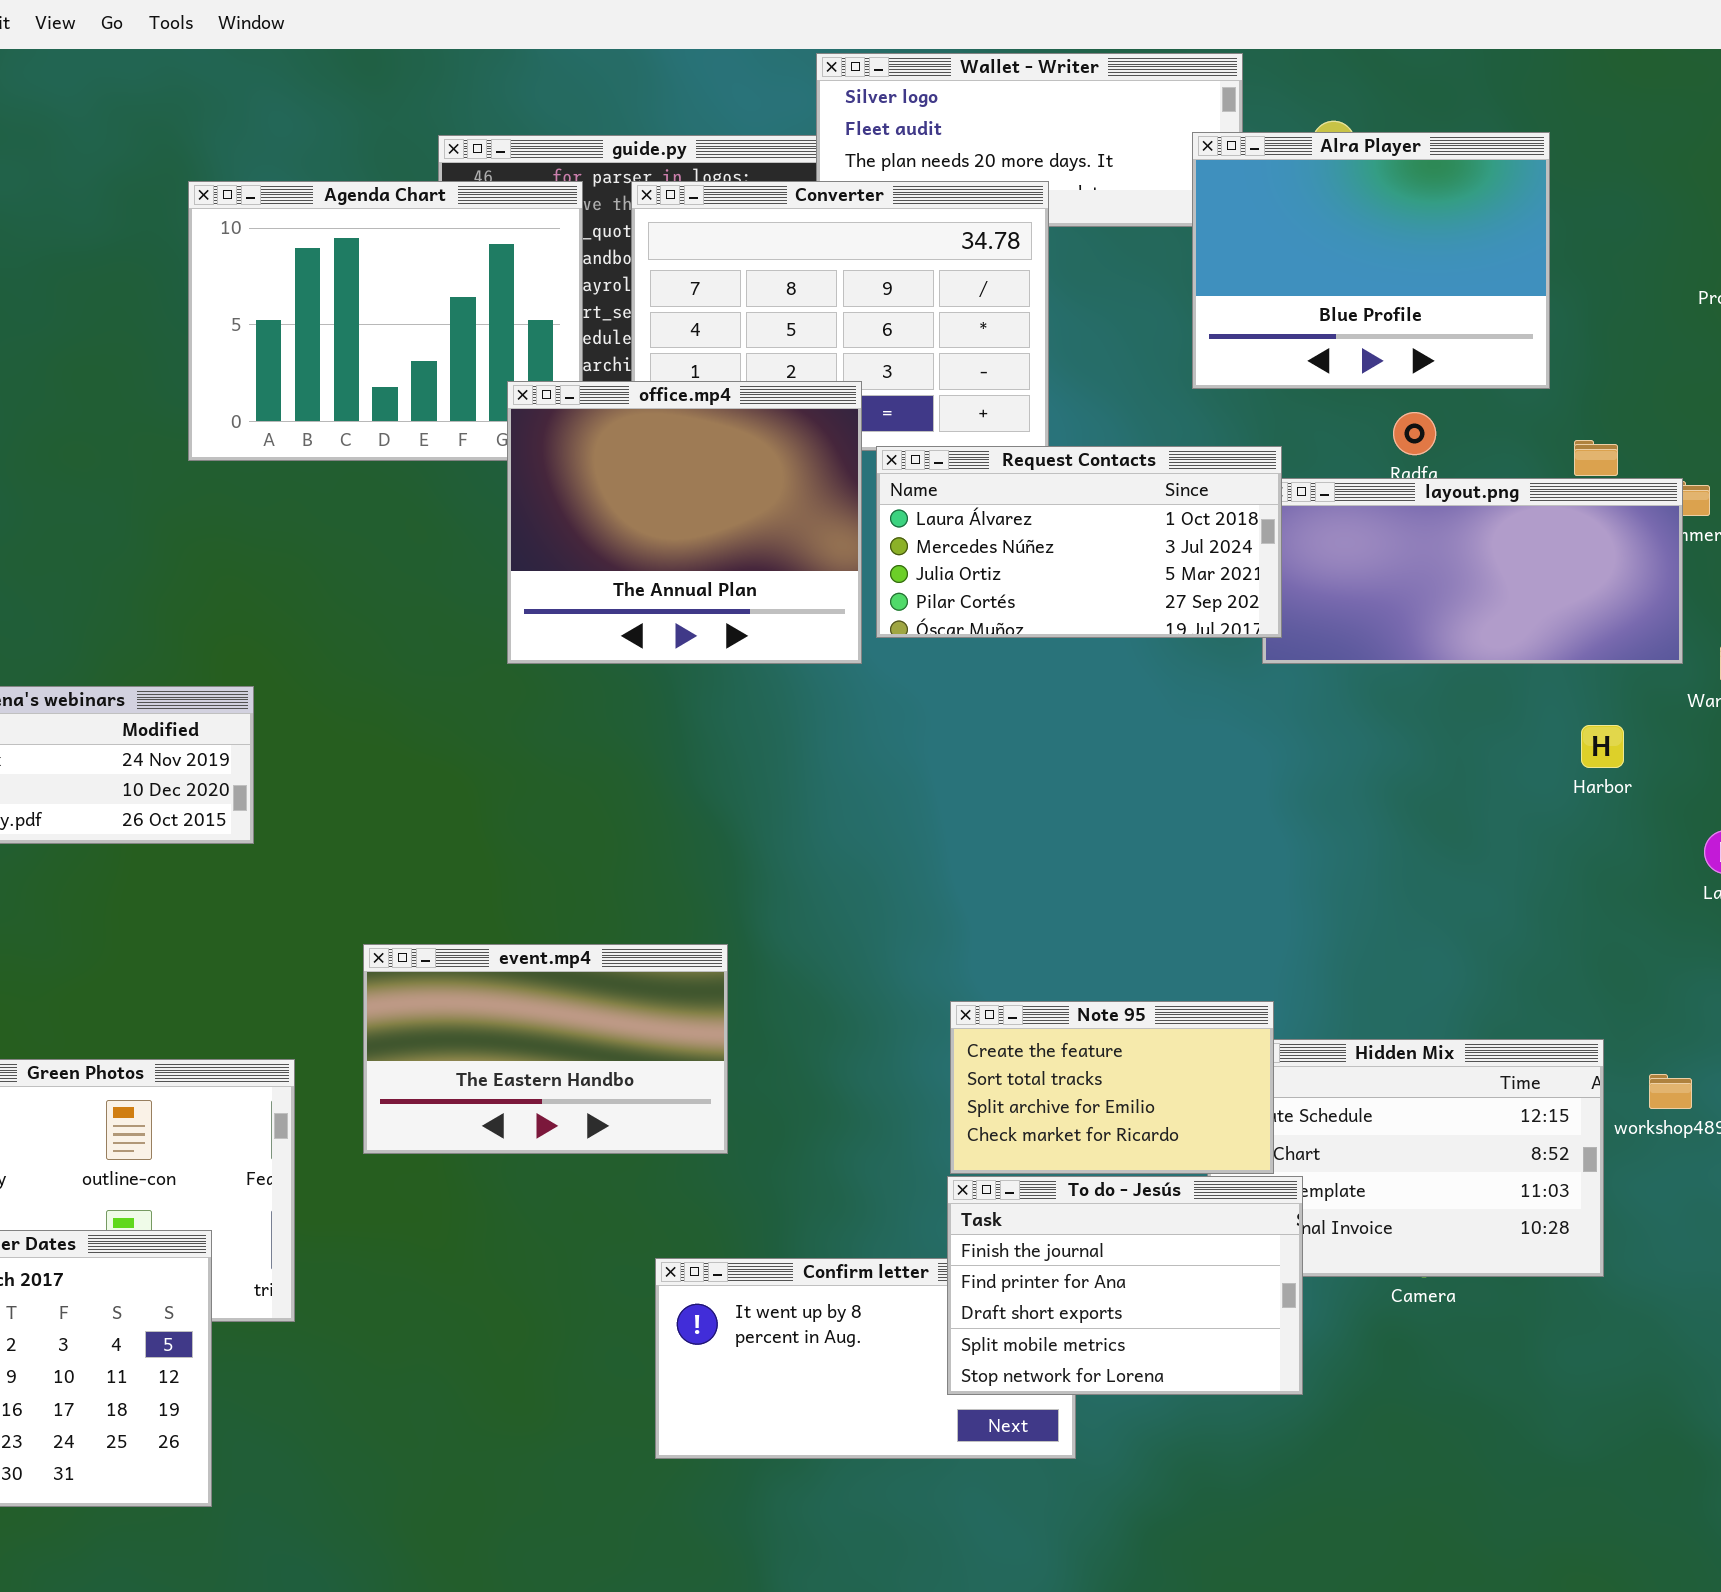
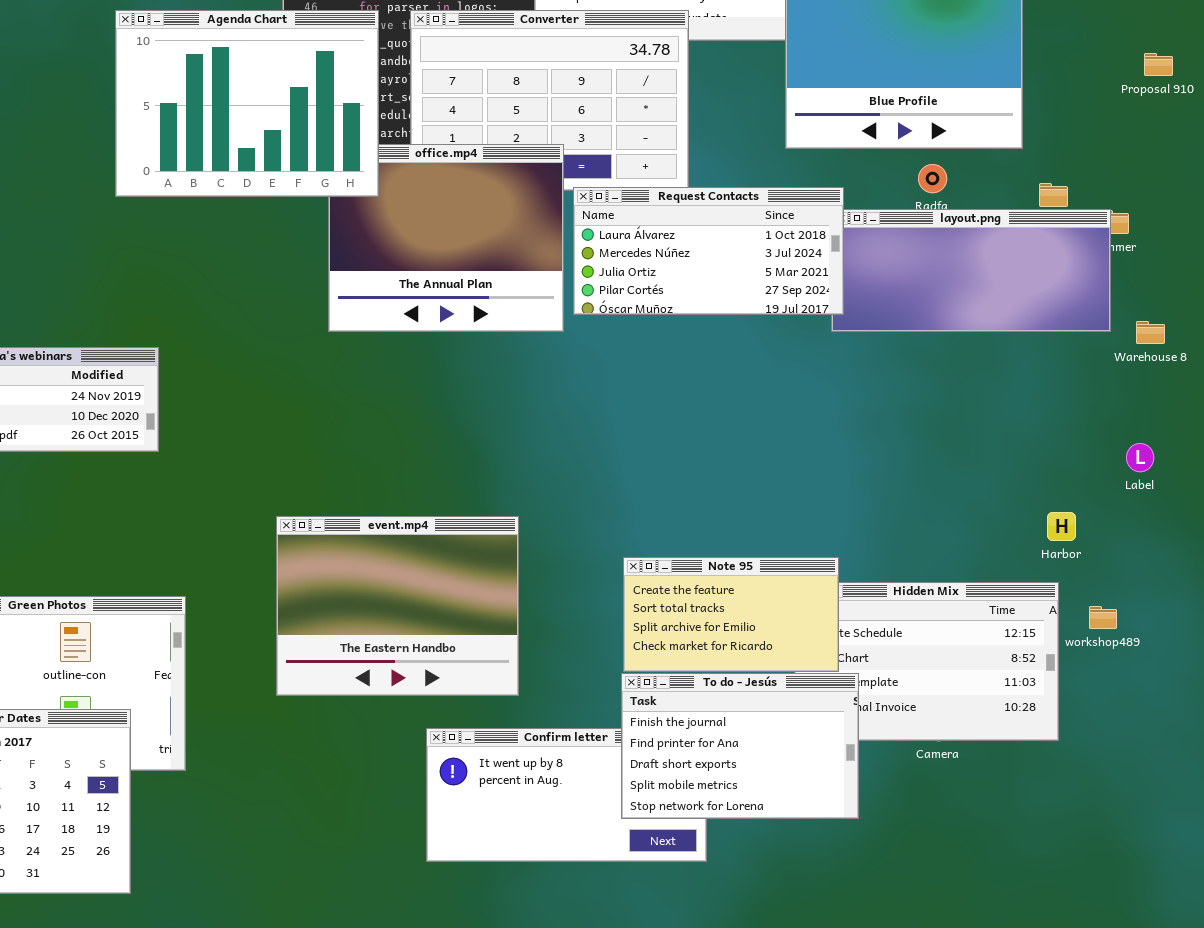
Agenda Chart: [188,181,583,461] -> [115,10,379,197], raised
Harbor: [1581,725,1624,768] -> [1047,512,1076,541], moved
event.mp4: [363,944,728,1154] -> [276,516,519,696], moved, resized

